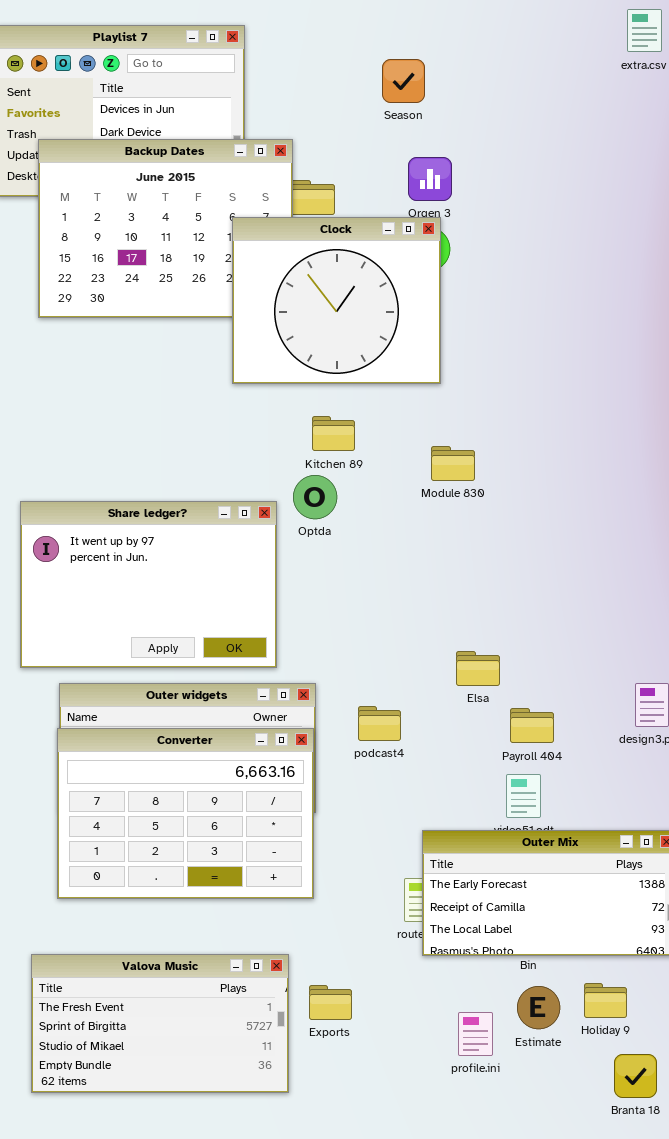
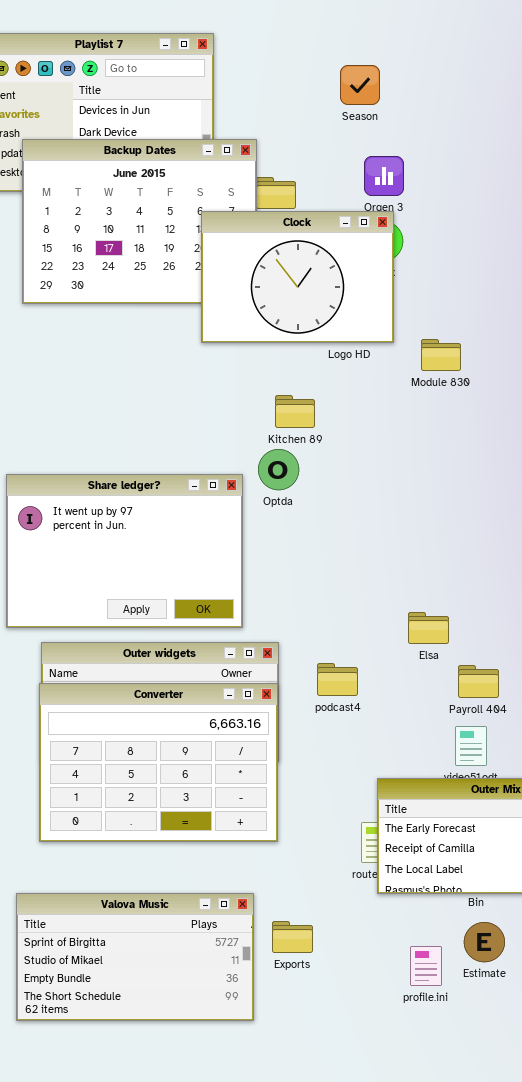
Clock: [232,217,441,384] -> [201,211,394,343], resized
Module 830: [431,446,475,481] -> [421,339,461,371], moved
Valova Music: [31,954,289,1093] -> [16,893,254,1021], scrolled down 1 row

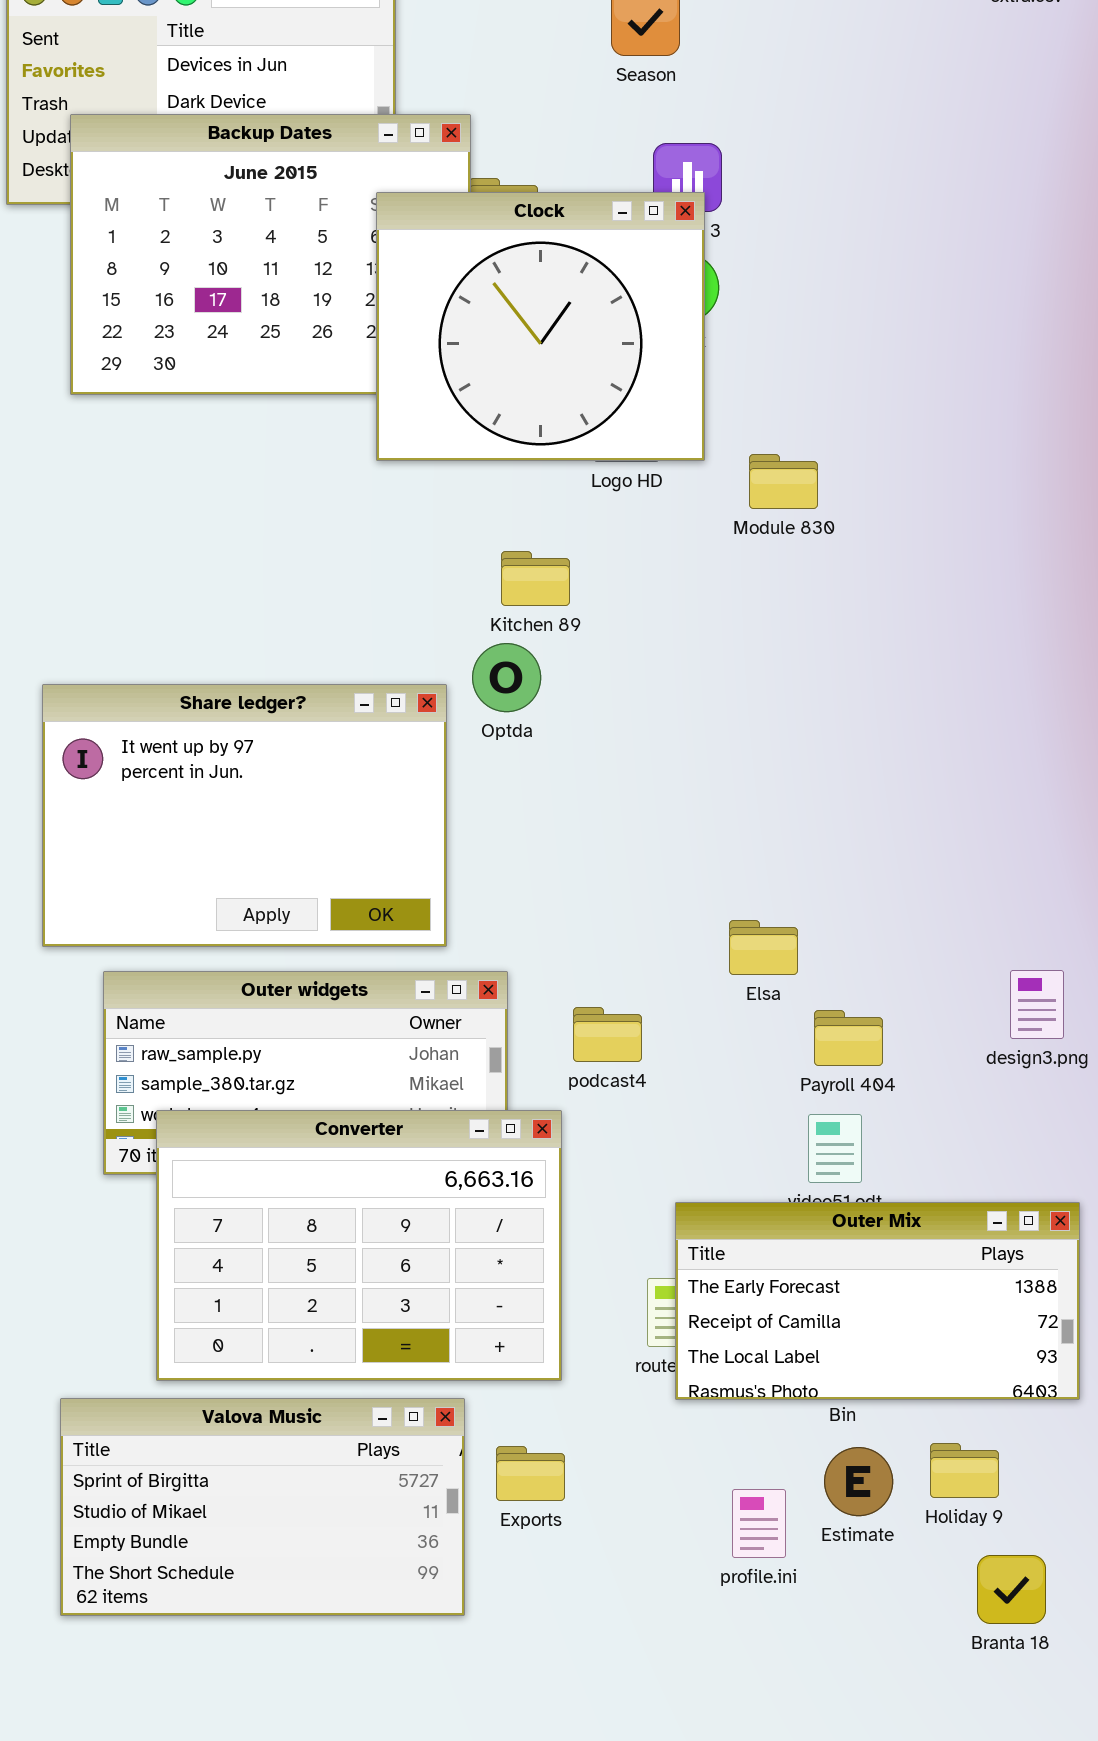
Clock: [201,211,394,343] -> [376,192,705,461], resized
Converter: [39,683,278,842] -> [156,1110,562,1381], moved

